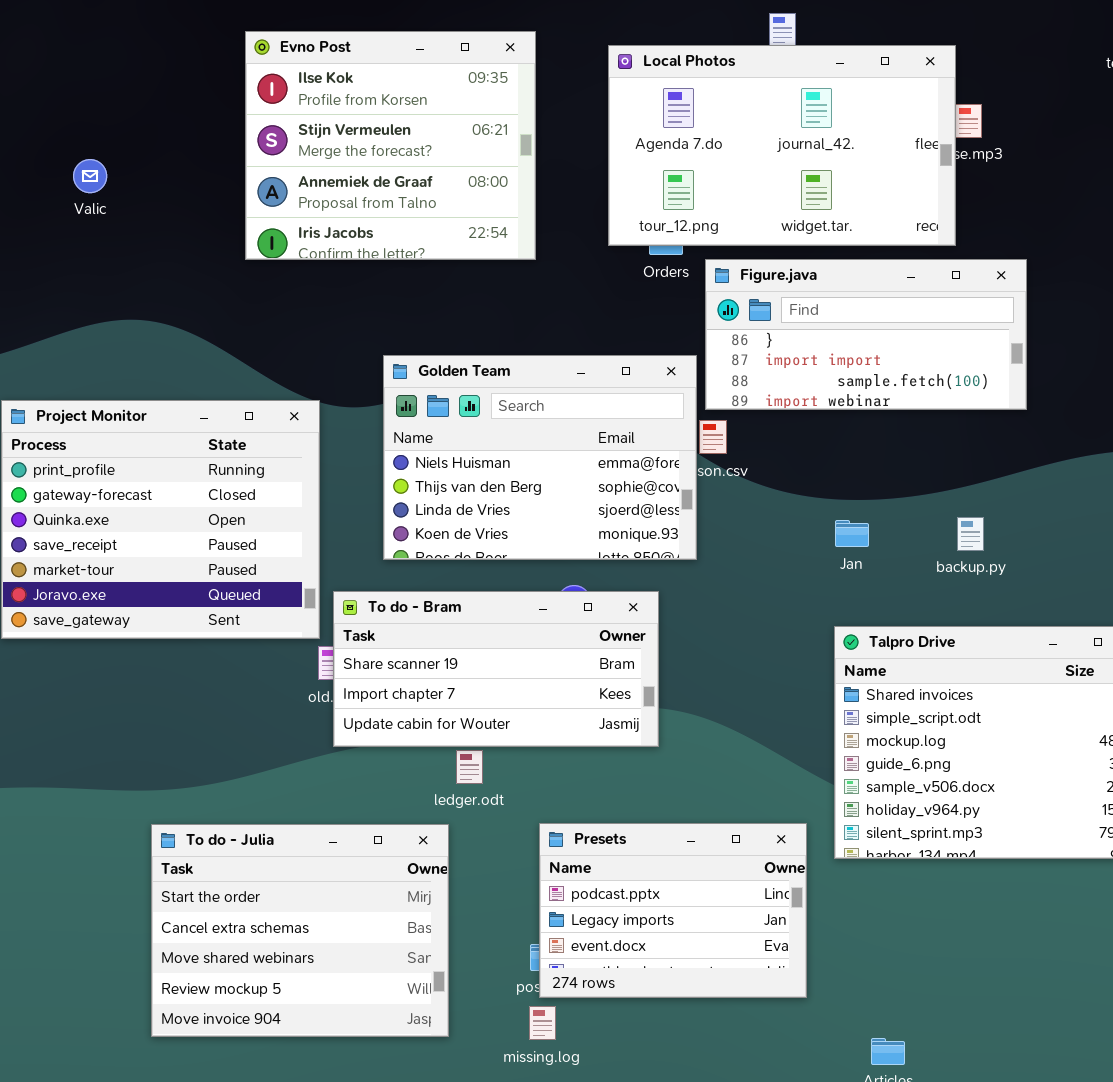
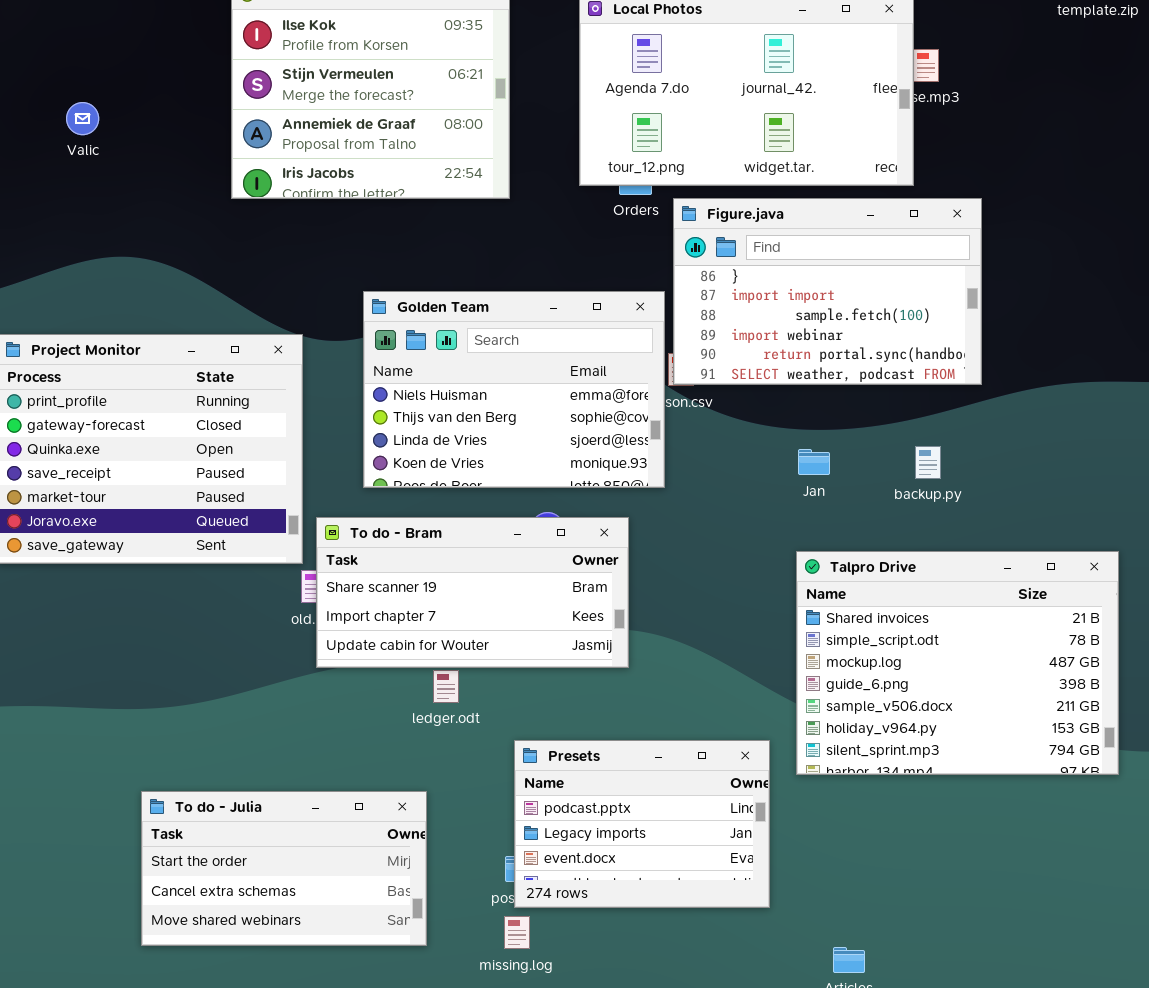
Figure.java: [705,259,1027,410] -> [673,198,982,385], resized
To do - Julia: [151,824,449,1037] -> [141,791,427,946], resized

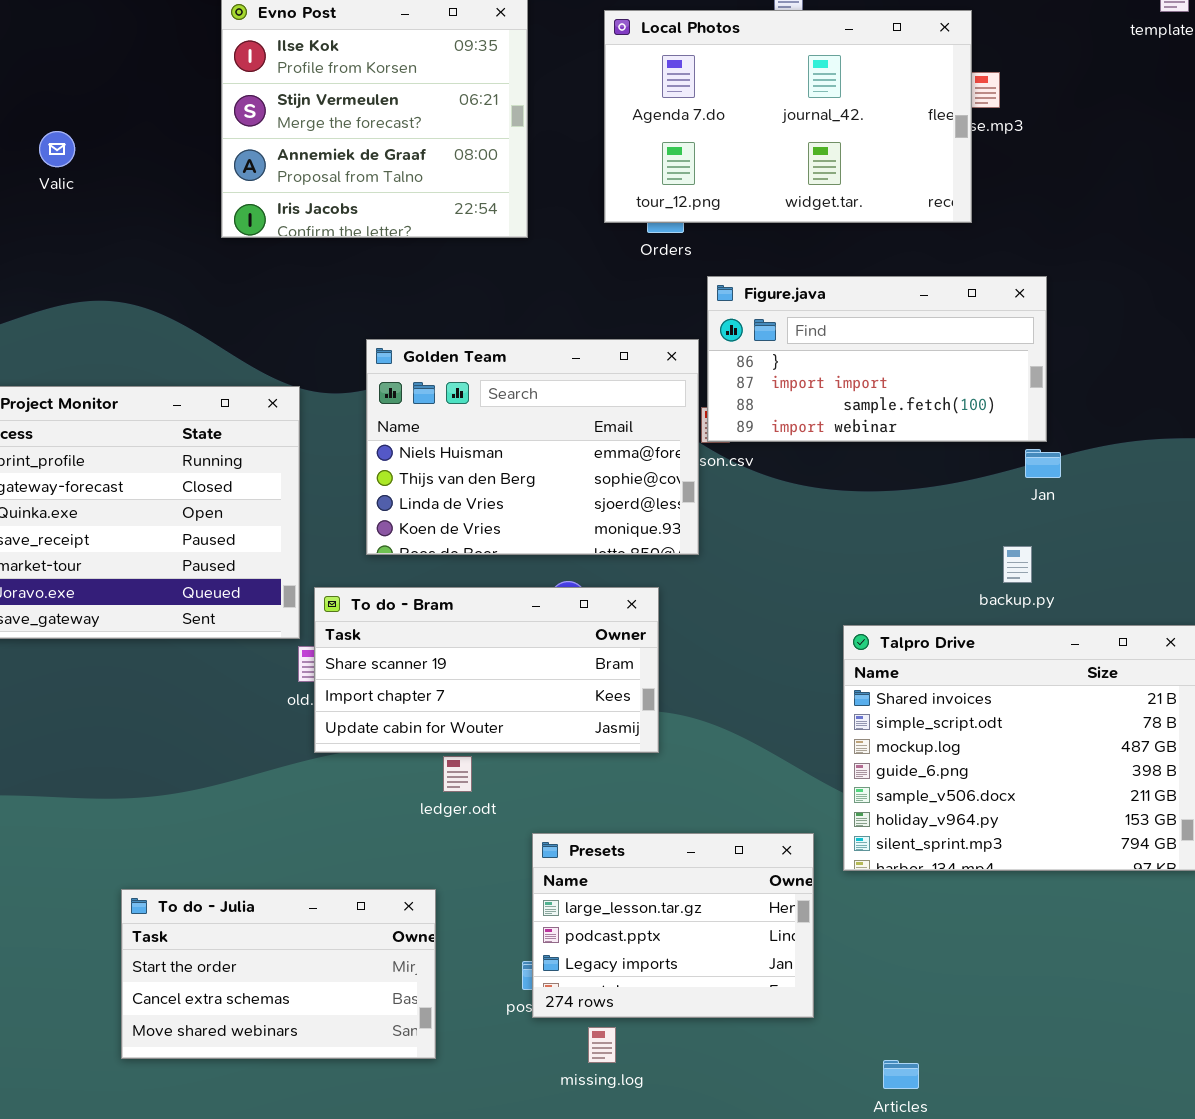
Figure.java: [673,198,982,385] -> [707,276,1047,442], resized
backup.py: [915,446,941,479] -> [1003,546,1032,583], moved
Jan: [798,449,830,475] -> [1025,449,1061,478], moved
Presets: [514,740,770,908] -> [532,833,814,1018], scrolled up 1 row
missing.log: [504,916,530,949] -> [588,1027,616,1063], moved

